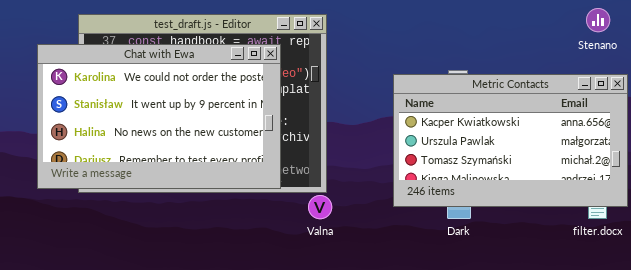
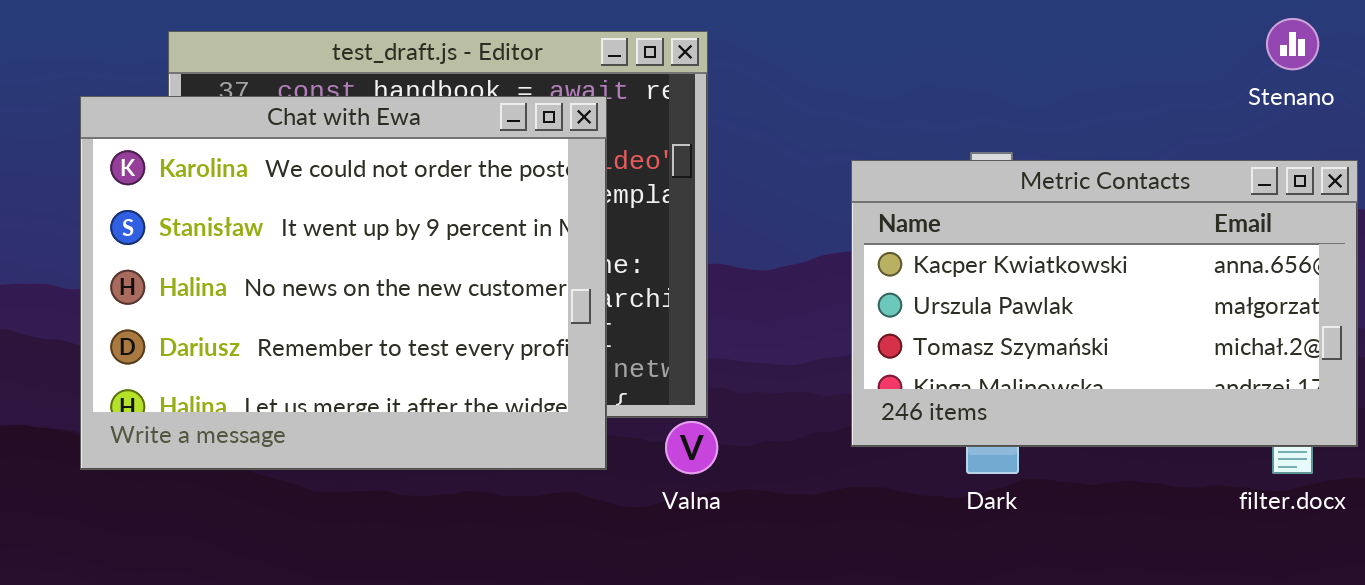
Chat with Ewa: [37,44,281,189] -> [80,96,607,470], resized

